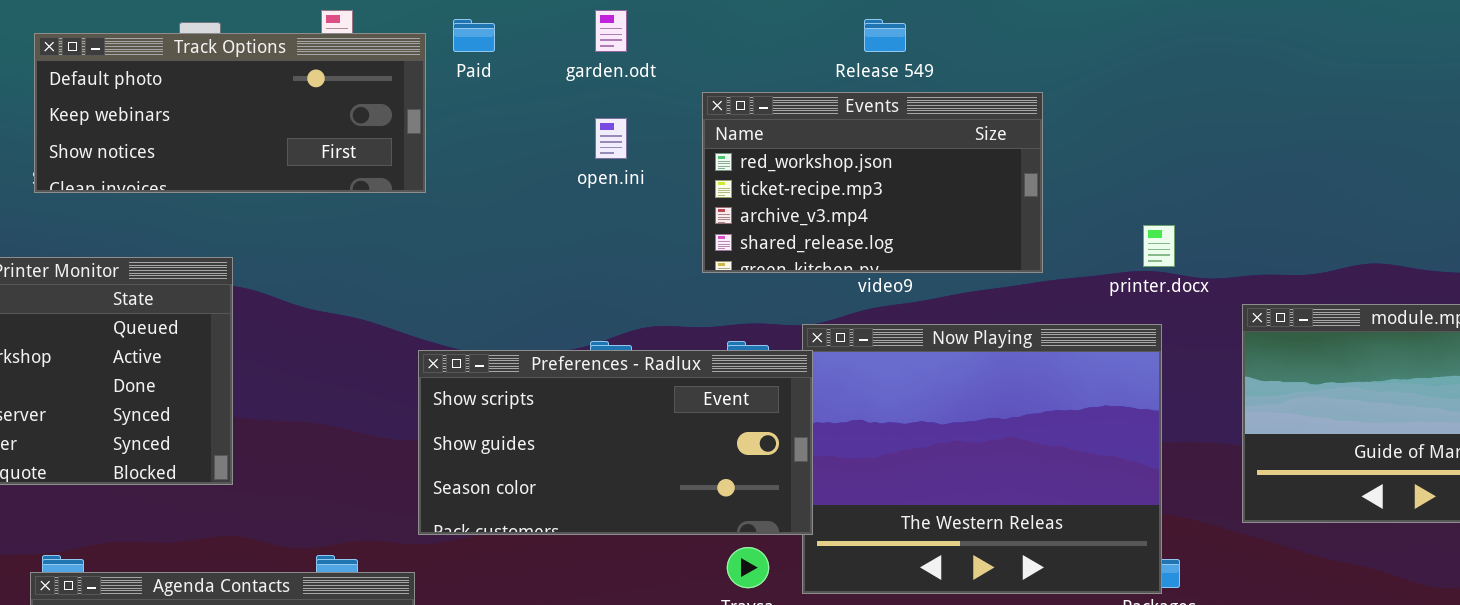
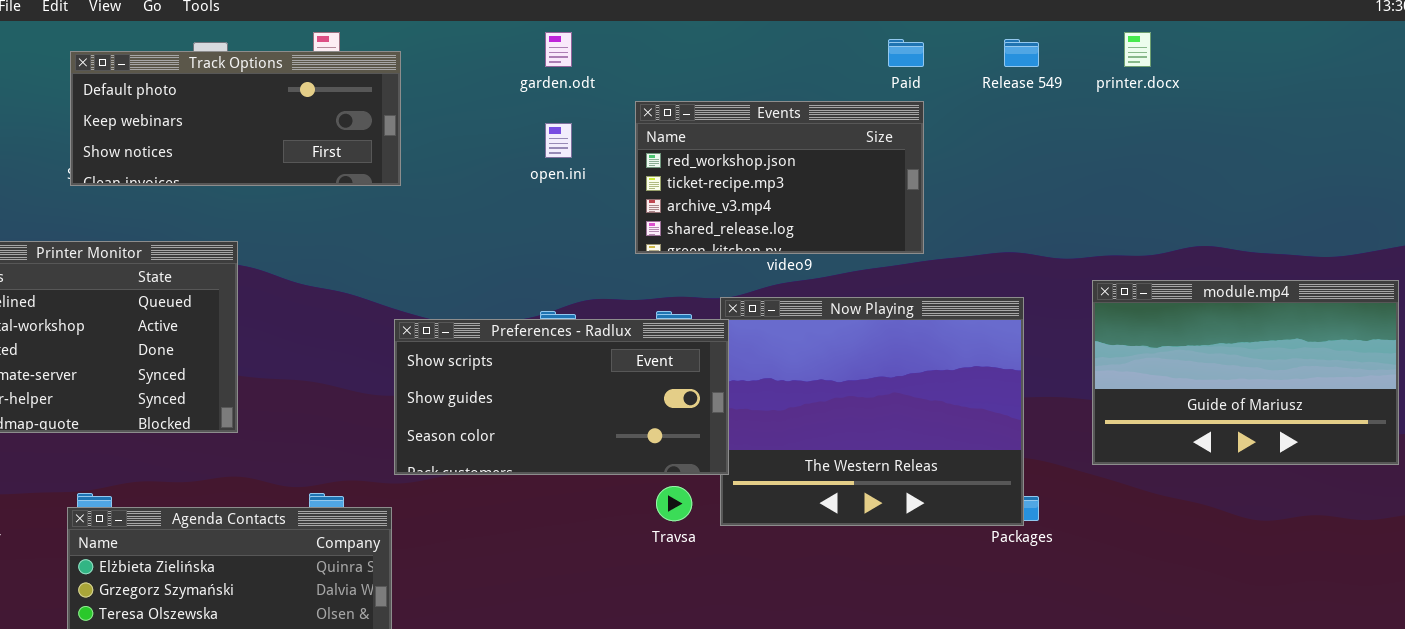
Paid: [453,19,495,52] -> [888,39,924,67], moved
Release 549: [864,19,906,52] -> [1004,39,1039,67], moved
printer.docx: [1143,225,1175,267] -> [1124,32,1151,67], moved

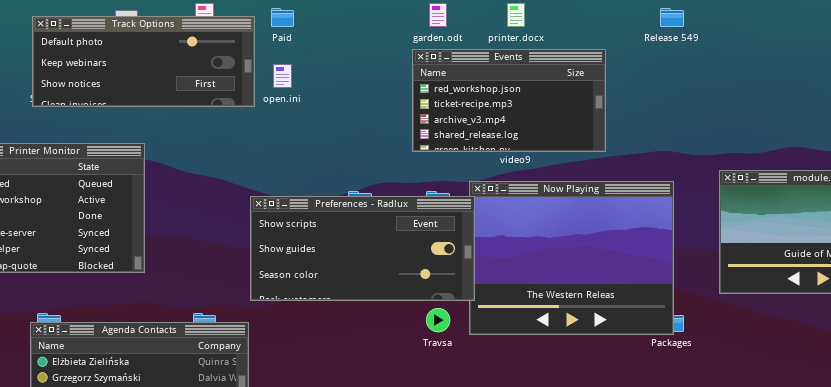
garden.odt: [545,32,572,67] -> [429,3,447,27], moved
printer.docx: [1124,32,1151,67] -> [507,3,525,27], moved
Paid: [888,39,924,67] -> [271,8,294,27], moved
open.ini: [545,123,572,158] -> [273,64,292,88], moved

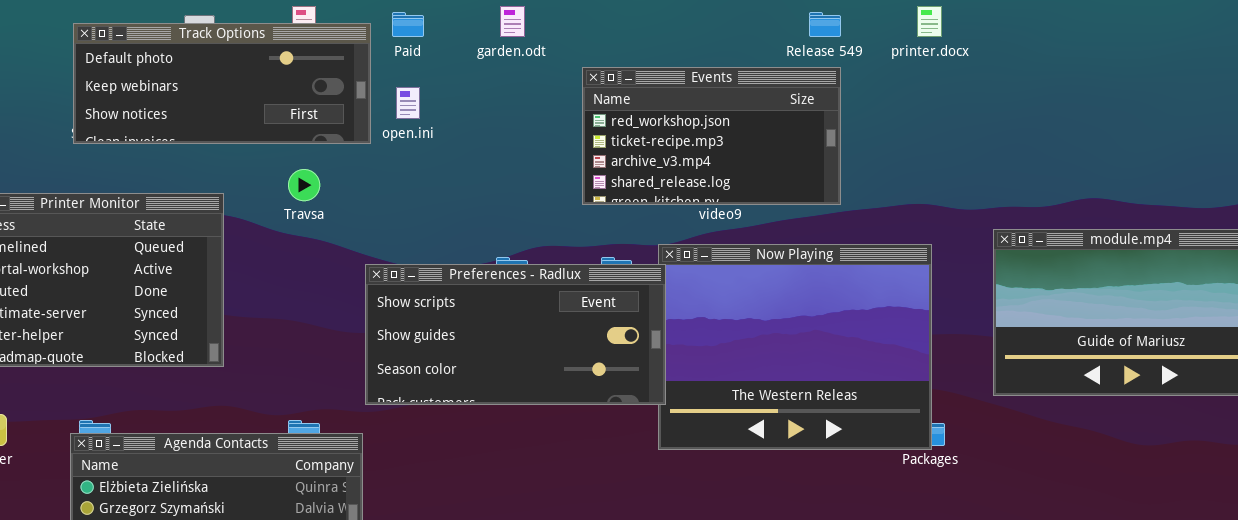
garden.odt: [429,3,447,27] -> [500,6,525,37], moved
printer.docx: [507,3,525,27] -> [917,6,942,37], moved
Release 549: [660,8,684,27] -> [809,12,841,37], moved
Travsa: [426,308,450,332] -> [288,169,320,201], moved

